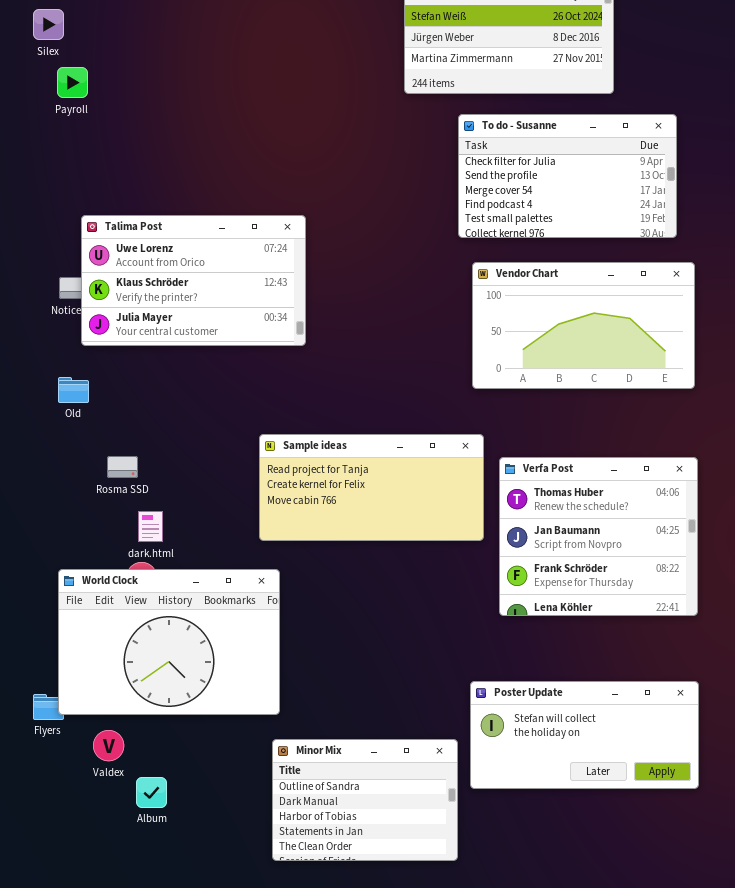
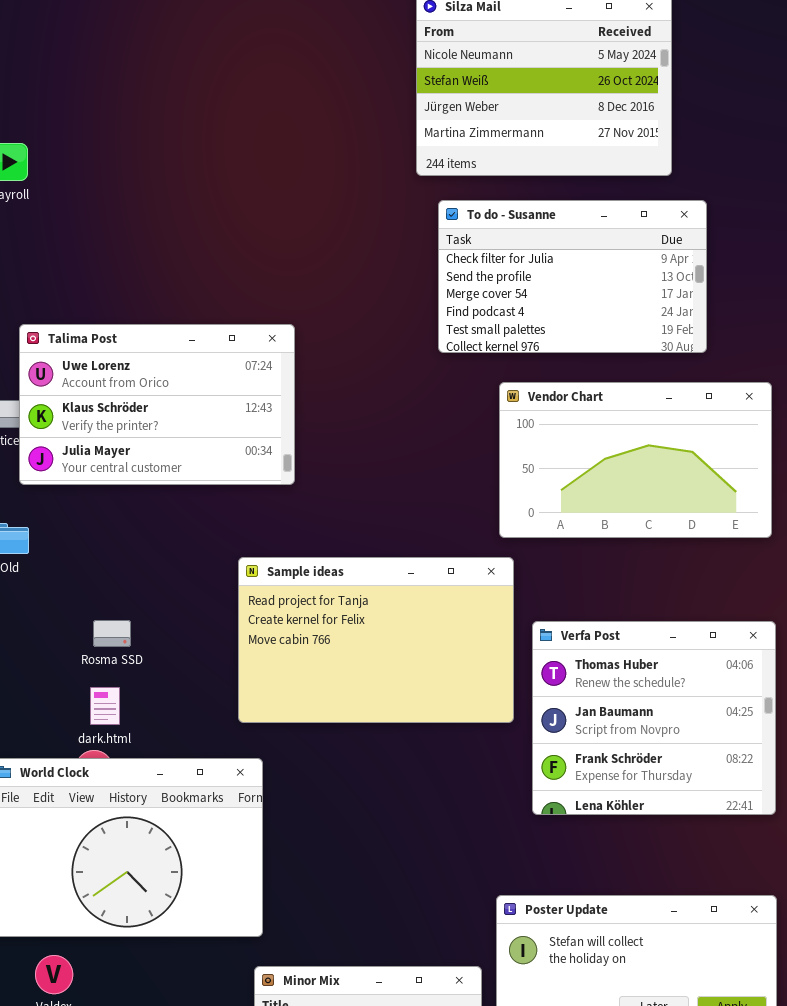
To do - Susanne: [458,114,677,238] -> [438,200,707,353], moved
Sample ideas: [259,434,484,541] -> [238,557,514,723], resized
Rosma SSD: [107,456,138,478] -> [93,620,131,647], moved

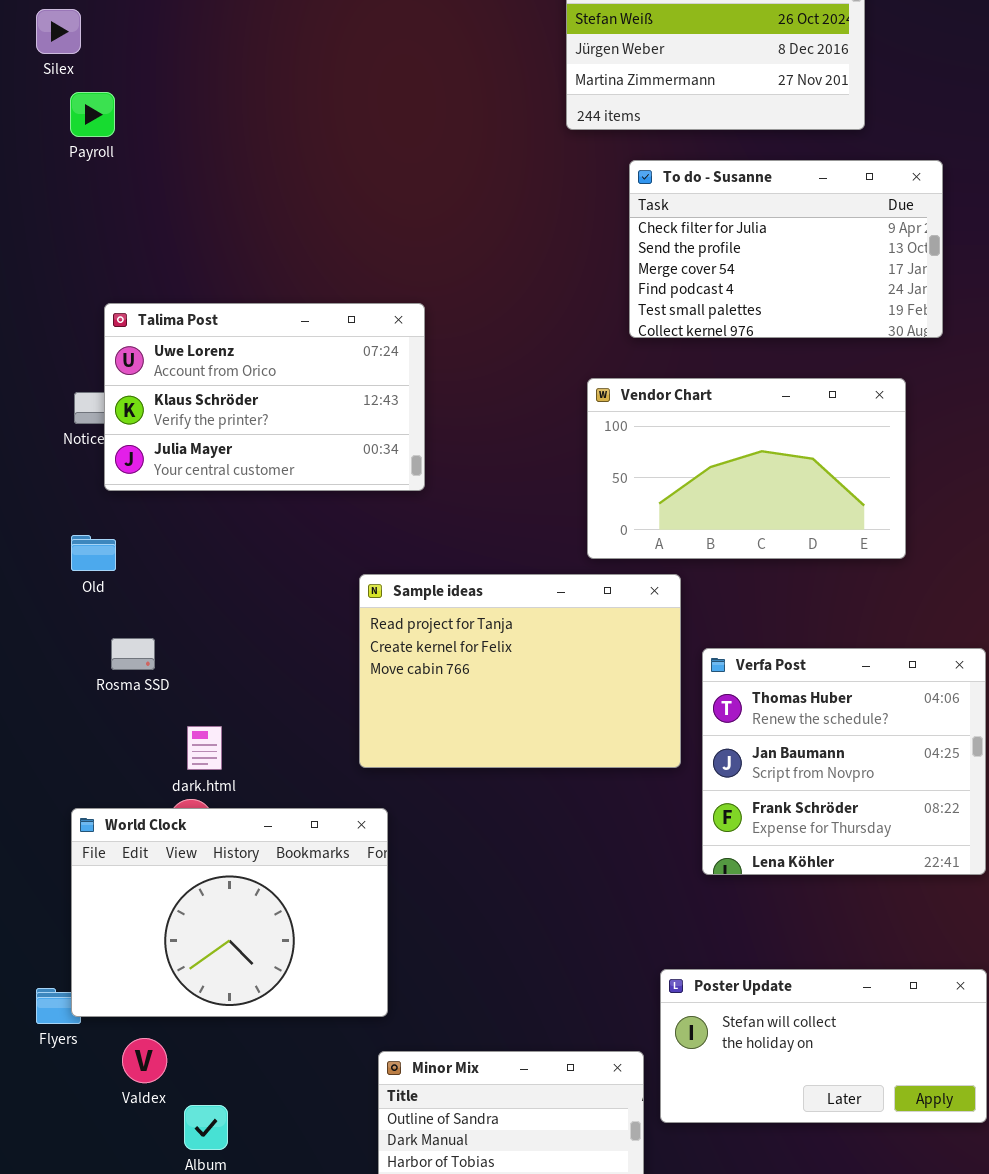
To do - Susanne: [438,200,707,353] -> [629,160,943,338], moved
Vendor Chart: [499,382,772,538] -> [587,378,906,559], moved
Rosma SSD: [93,620,131,647] -> [111,638,155,670], moved

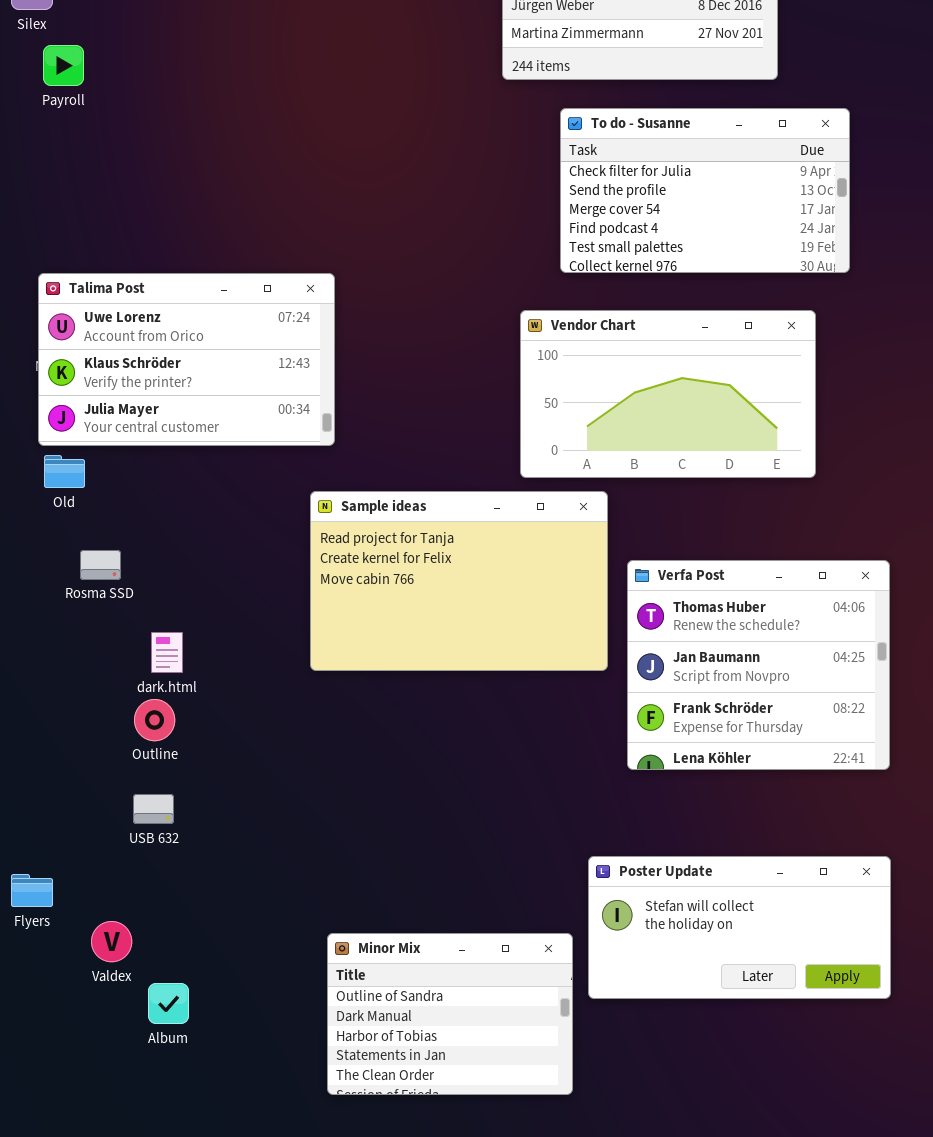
Talima Post: [104,303,425,491] -> [38,273,335,446], moved
World Clock: [71,808,388,1017] -> none, closed

